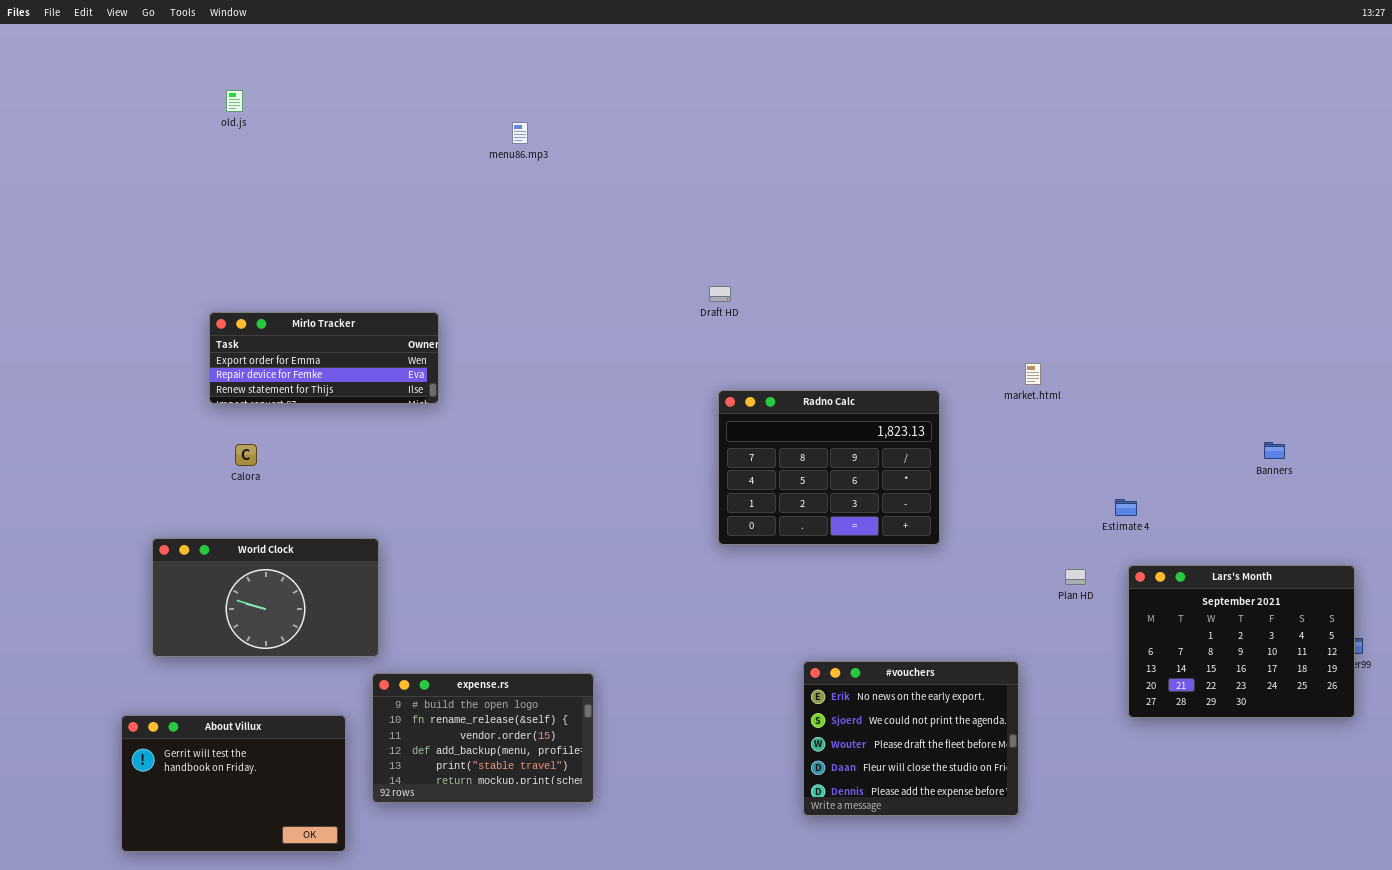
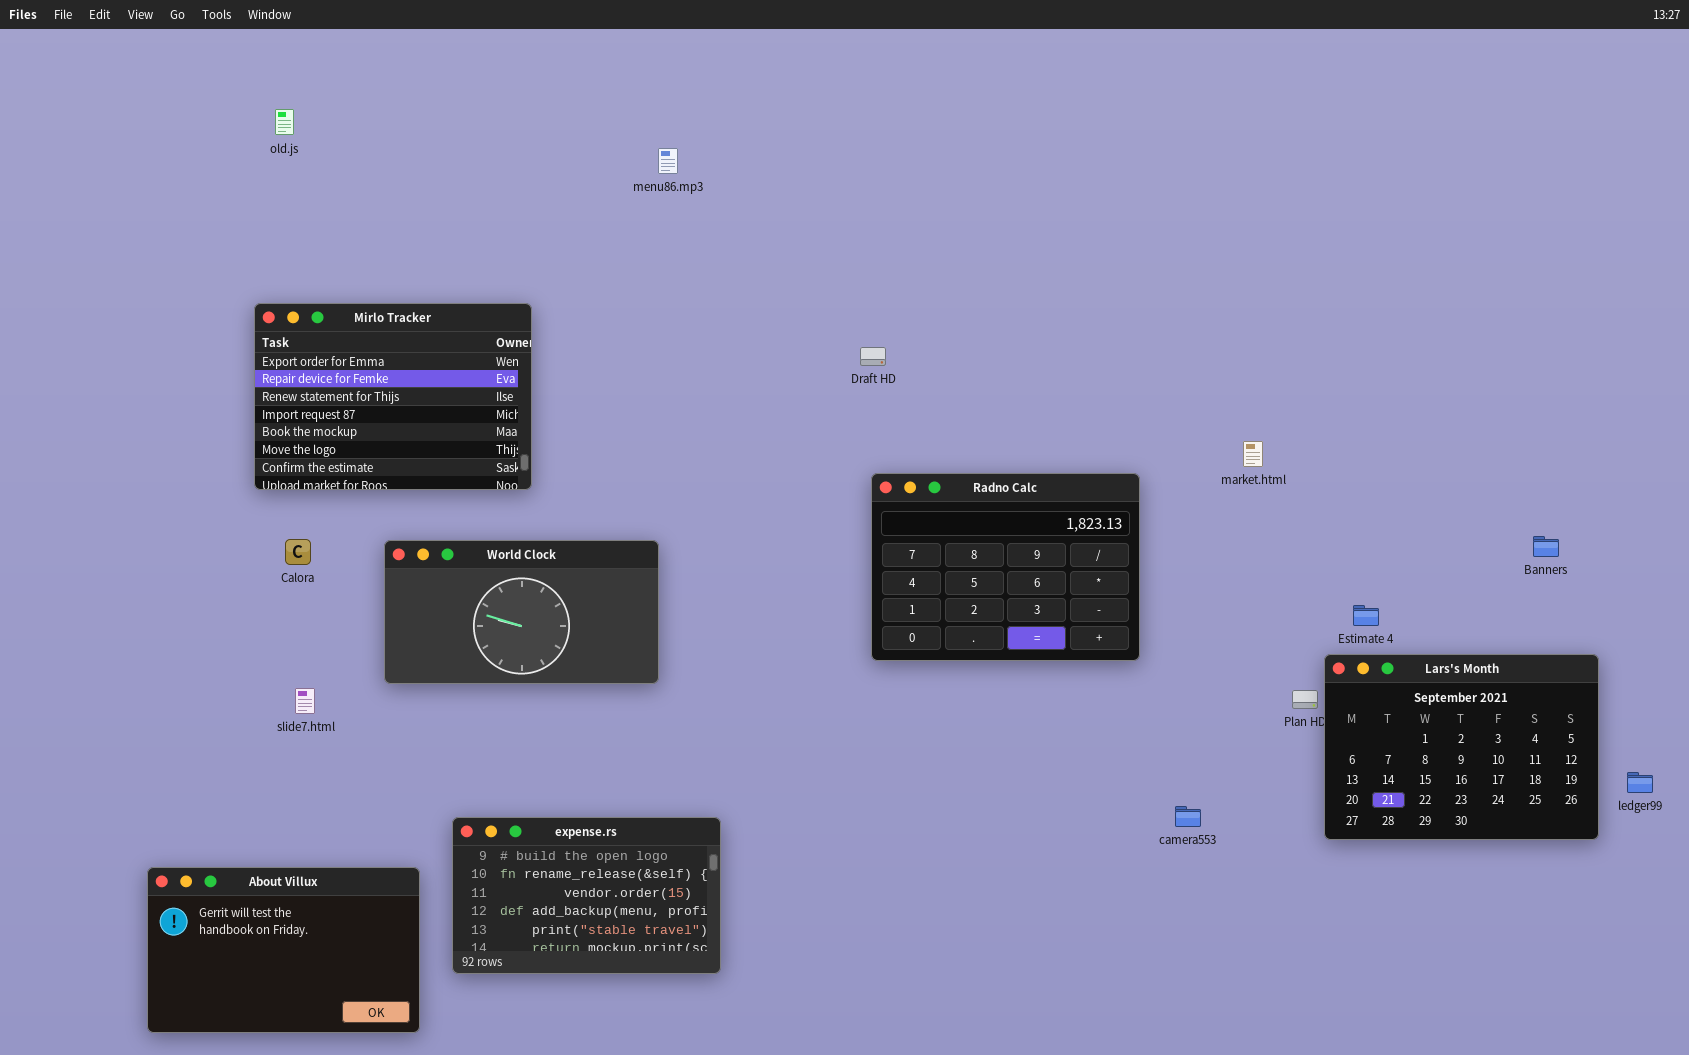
menu86.mp3: [512,122,528,144] -> [658,148,678,174], moved
Mirlo Tracker: [209,312,439,404] -> [254,303,532,490], resized
World Clock: [152,538,379,657] -> [384,540,659,684], moved
Lars's Month: [1128,565,1355,718] -> [1324,654,1599,840], moved
#vouchers: [803,661,1019,816] -> none, closed

